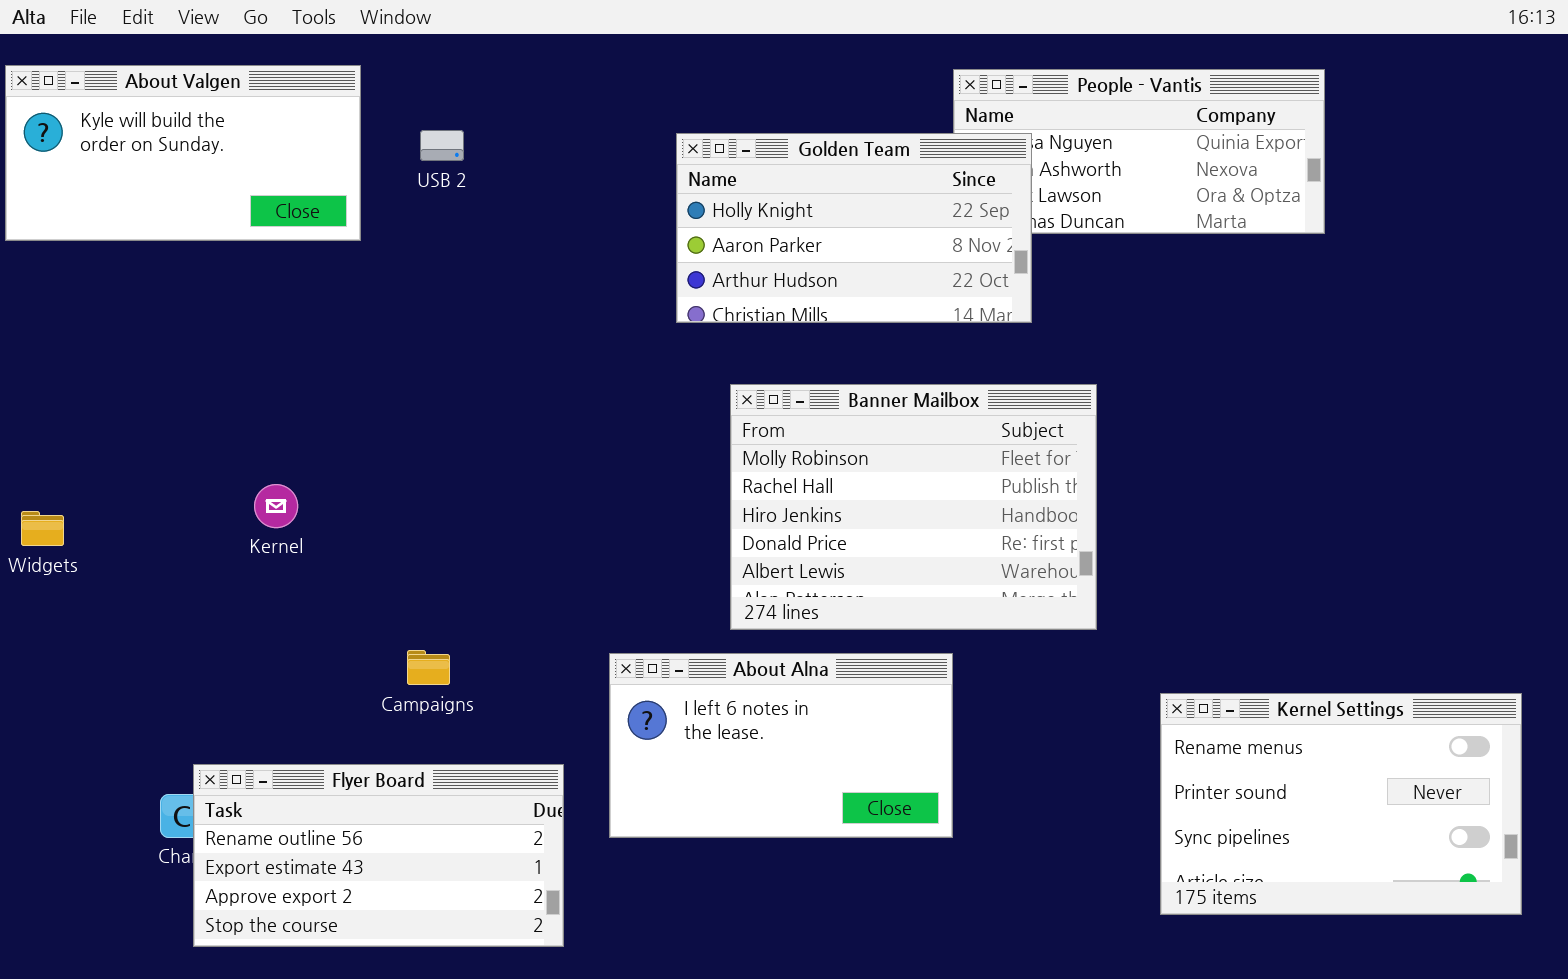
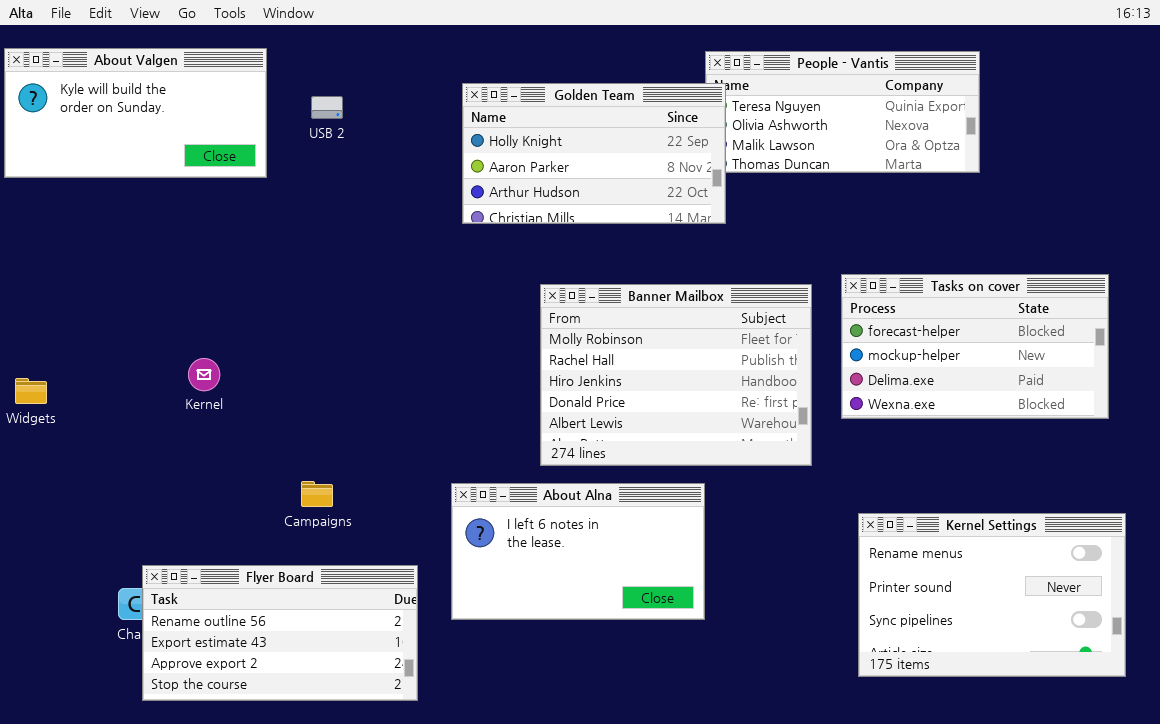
Golden Team: [676,133,1032,323] -> [462,83,726,224], moved
Tasks on cover: none -> [841,274,1109,419], opened

